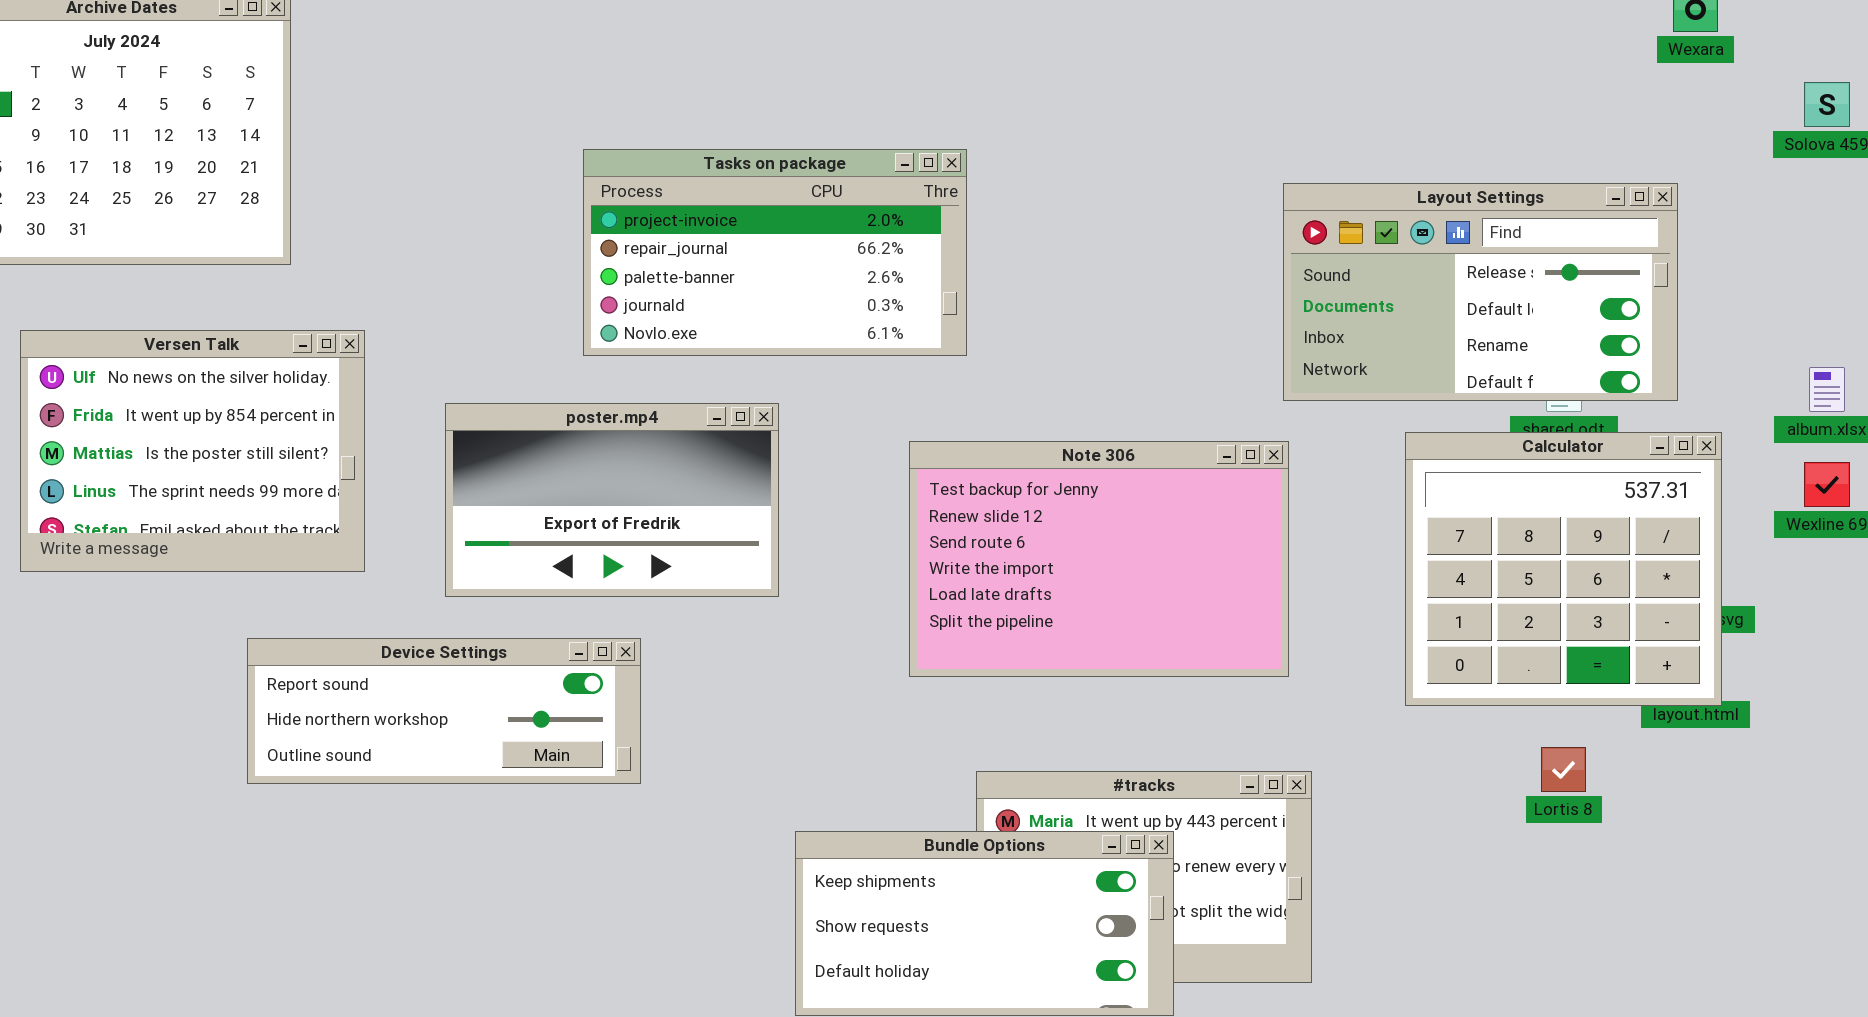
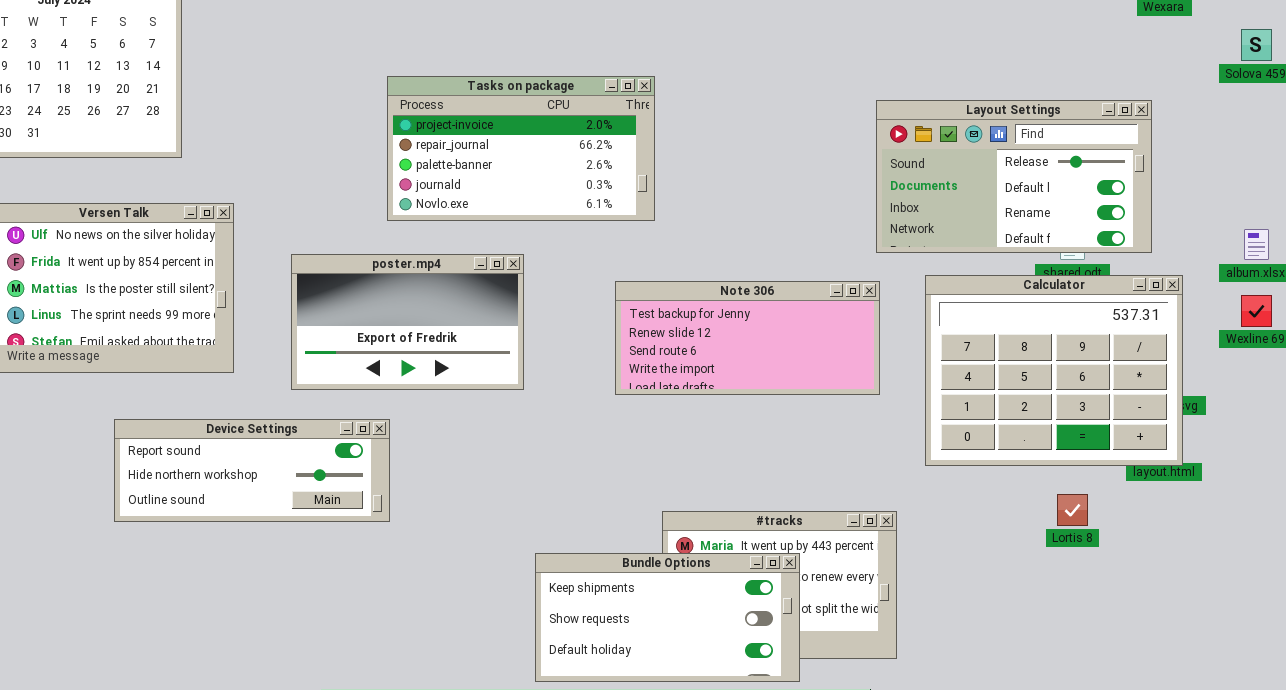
Calculator: [1405,432,1722,706] -> [925,275,1183,466], resized
Note 306: [909,441,1289,677] -> [615,281,880,395], resized
Device Settings: [247,638,641,784] -> [114,419,390,522], moved

